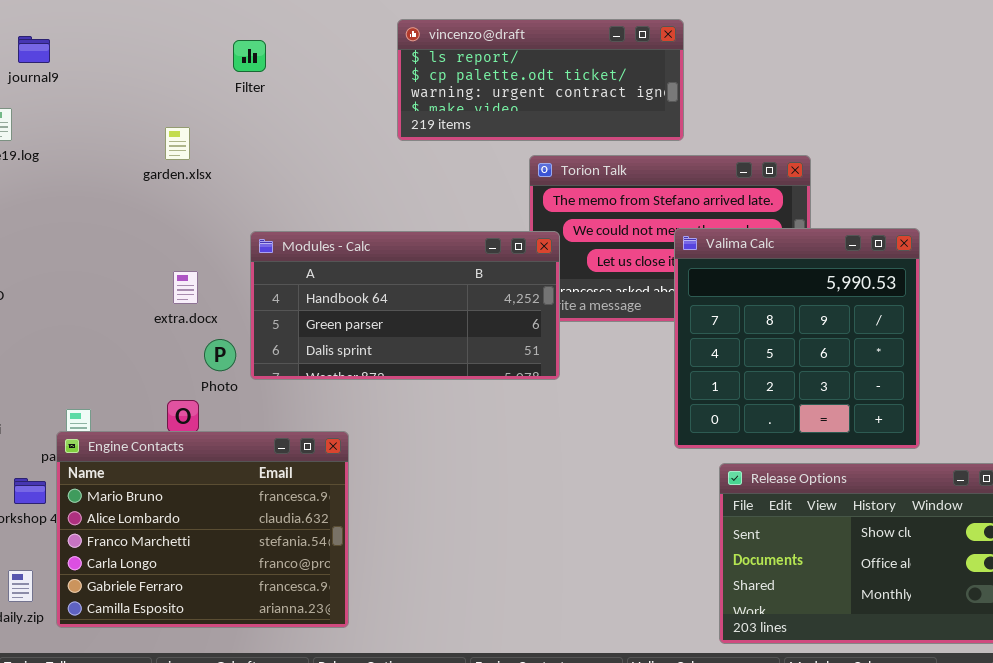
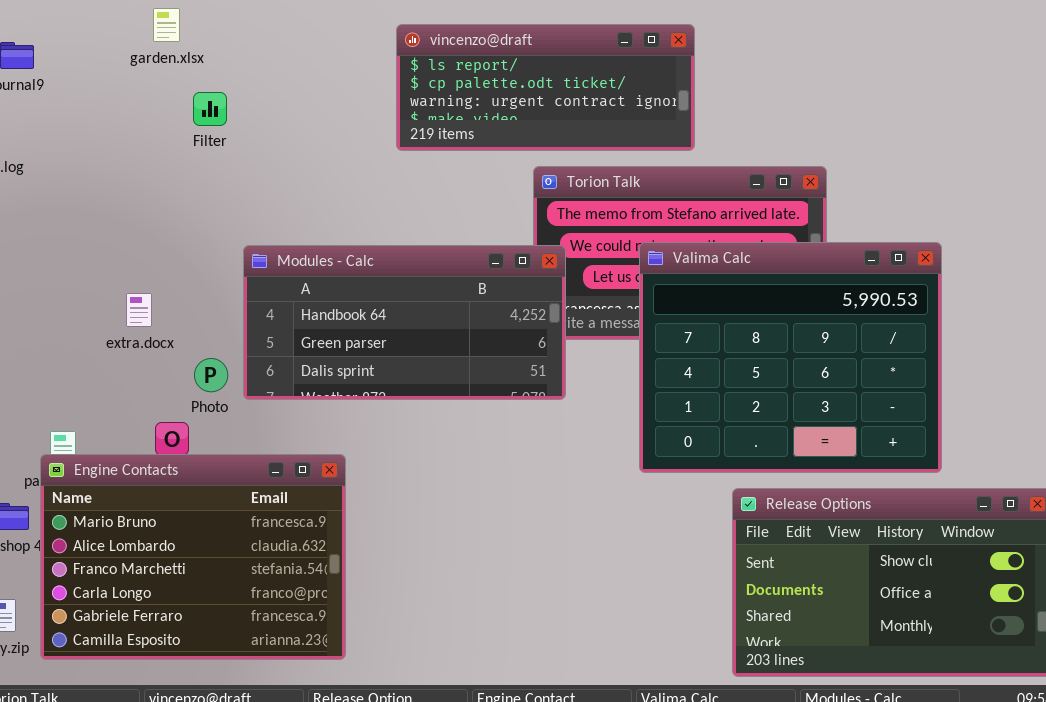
Filter: [233,40,266,72] -> [193,92,227,126], moved
garden.xlsx: [165,127,190,160] -> [153,8,180,42], moved
Valima Calc: [674,228,920,449] -> [639,242,942,473], resized
extra.docx: [173,271,198,304] -> [126,293,152,327], moved

